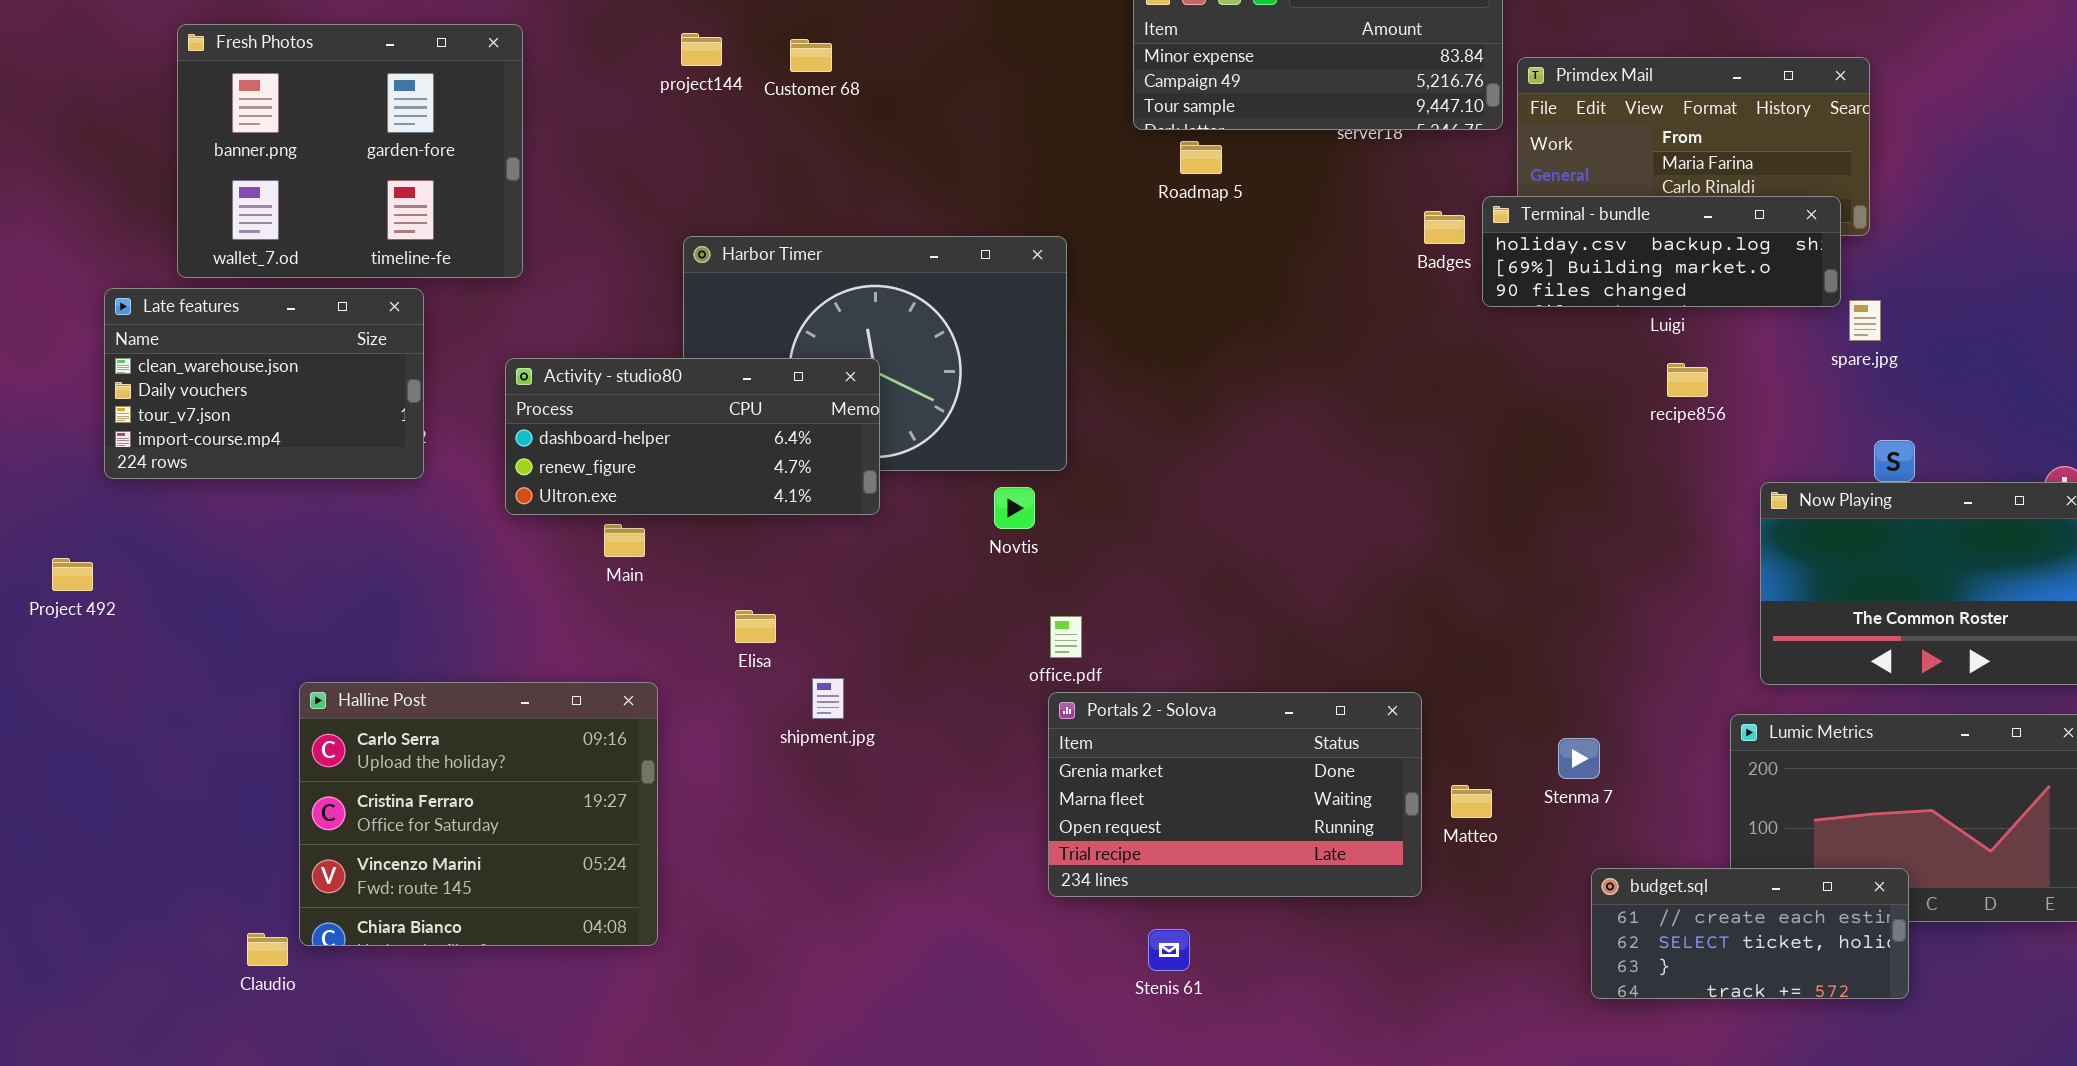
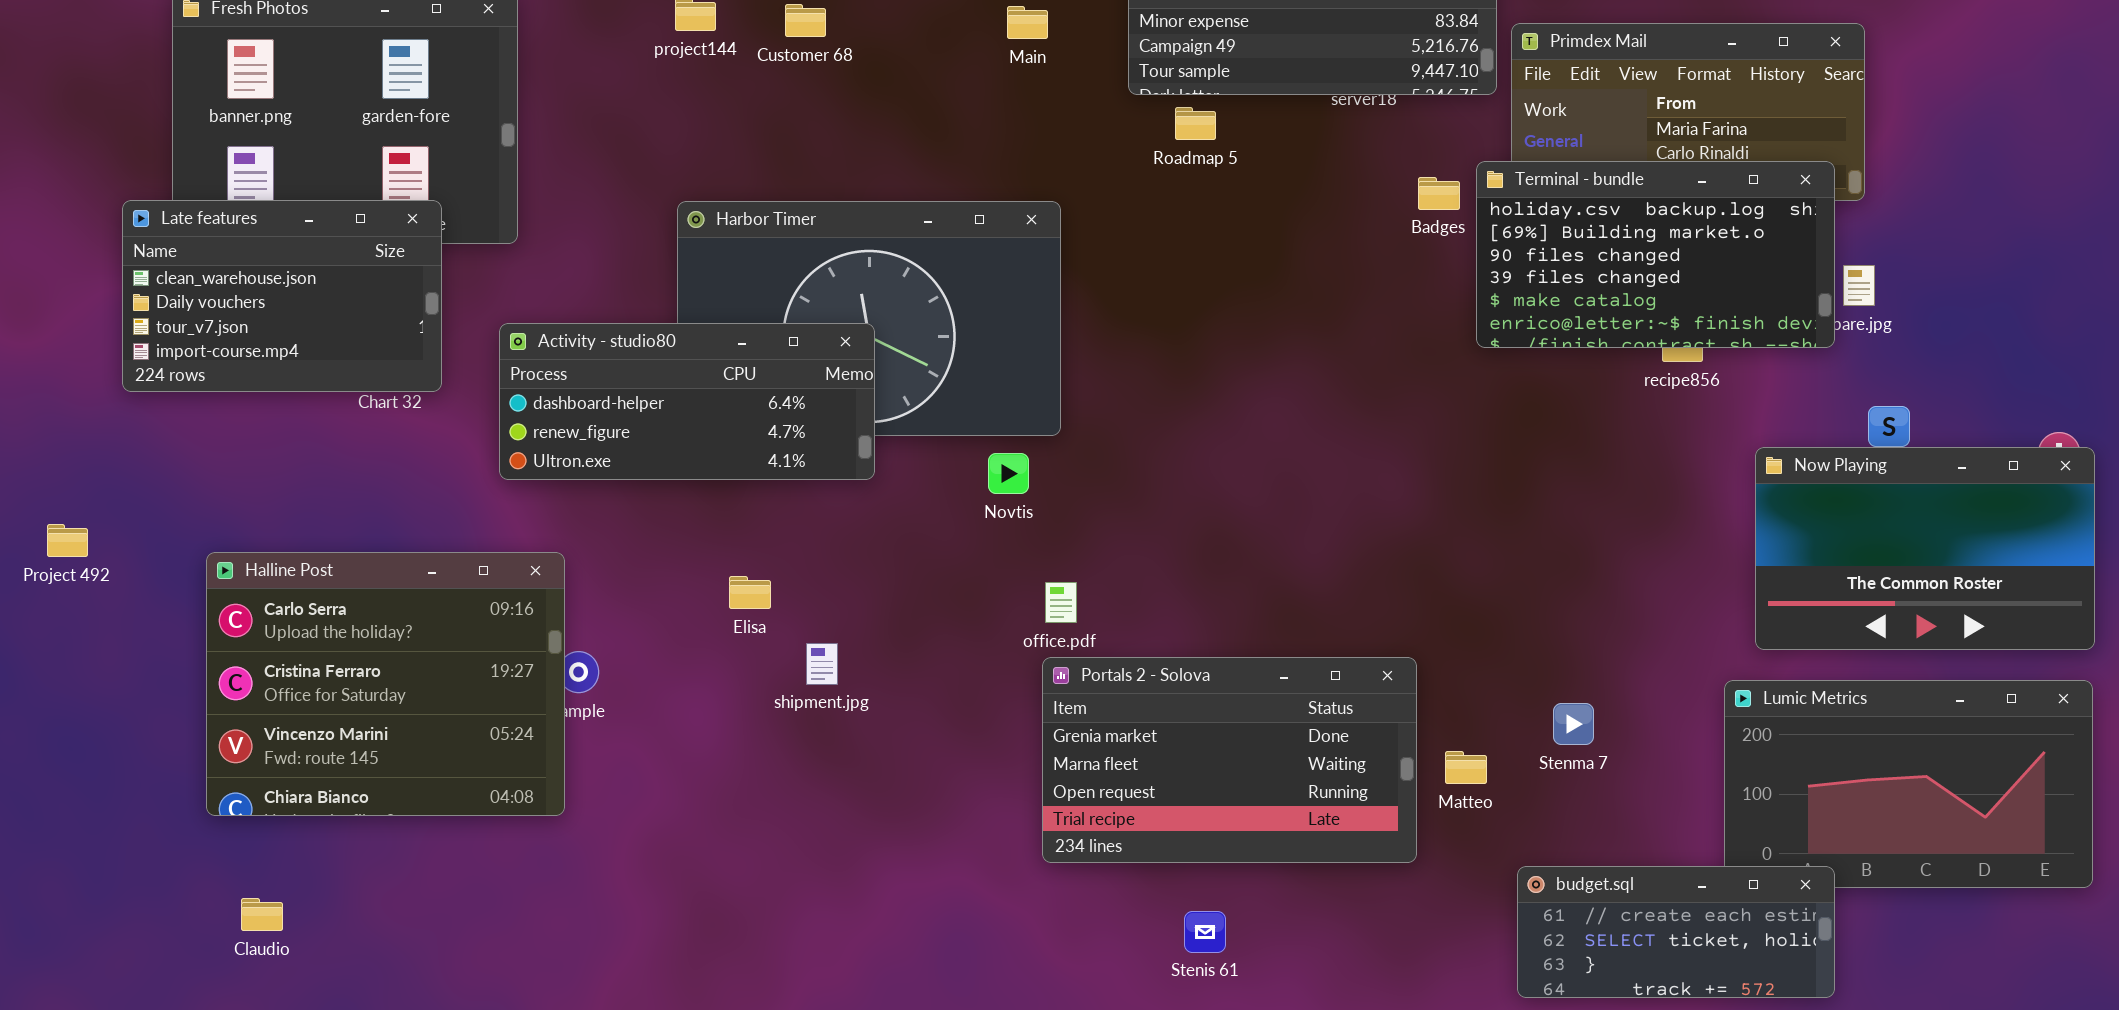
Terminal - bundle: [1482,196,1841,307] -> [1476,161,1835,348], resized
Late features: [104,288,424,479] -> [122,200,442,392], moved
Main: [604,524,645,557] -> [1007,6,1048,39], moved
Halline Post: [299,682,658,946] -> [206,552,565,816], moved
budget.sql: [1591,868,1909,999] -> [1517,866,1835,998], moved
Stenis 61: [1148,929,1190,971] -> [1184,911,1226,953], moved

